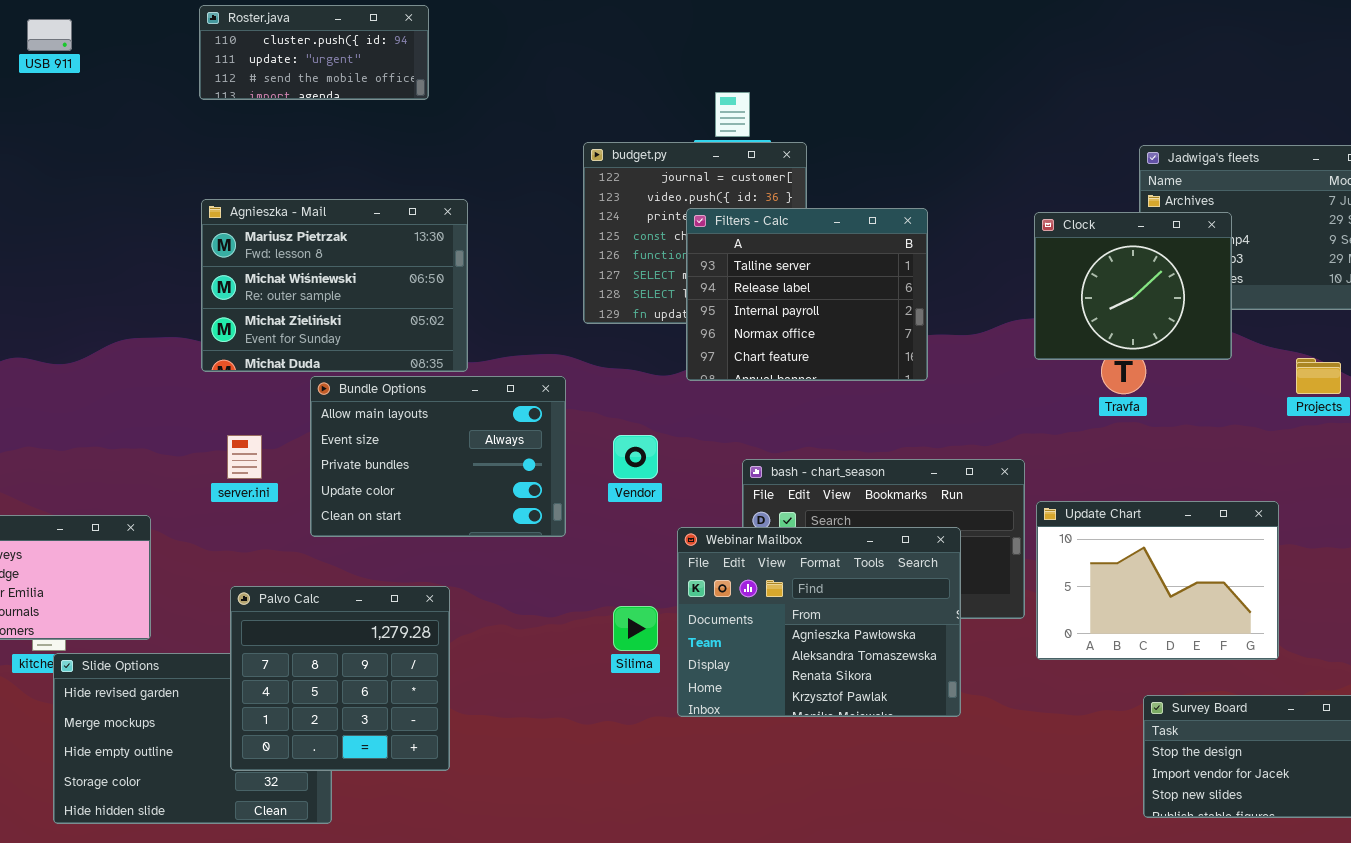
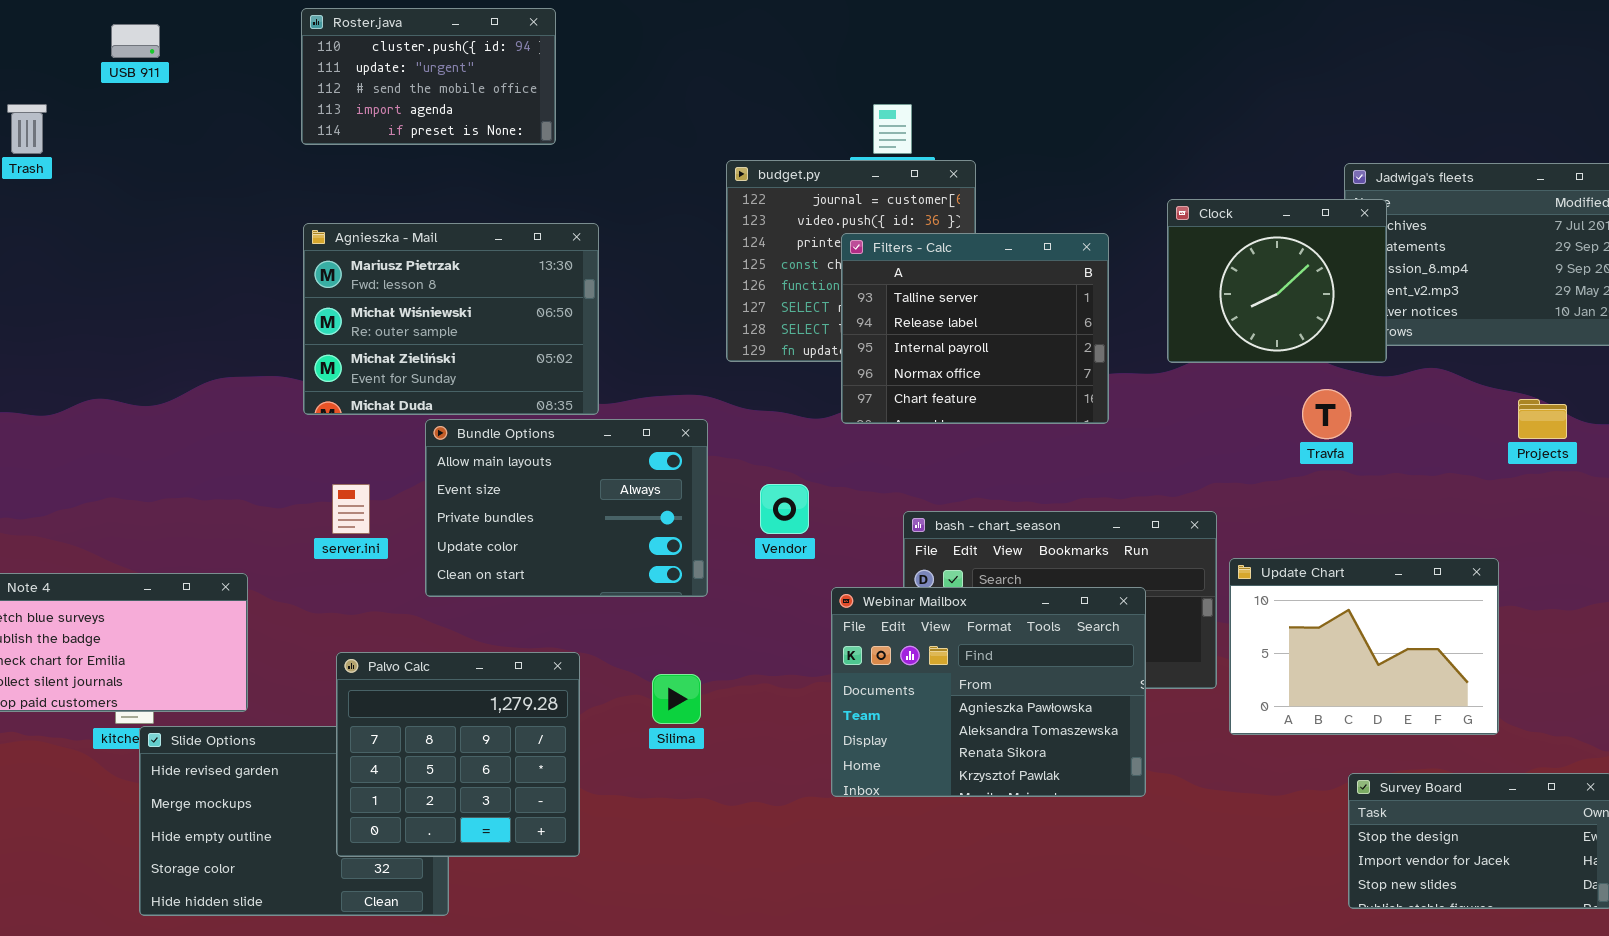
Roster.java: [199,5,429,100] -> [301,8,556,145], resized
Clock: [1034,212,1232,360] -> [1167,199,1387,363], moved
Silima: [613,606,658,651] -> [652,674,701,724], moved

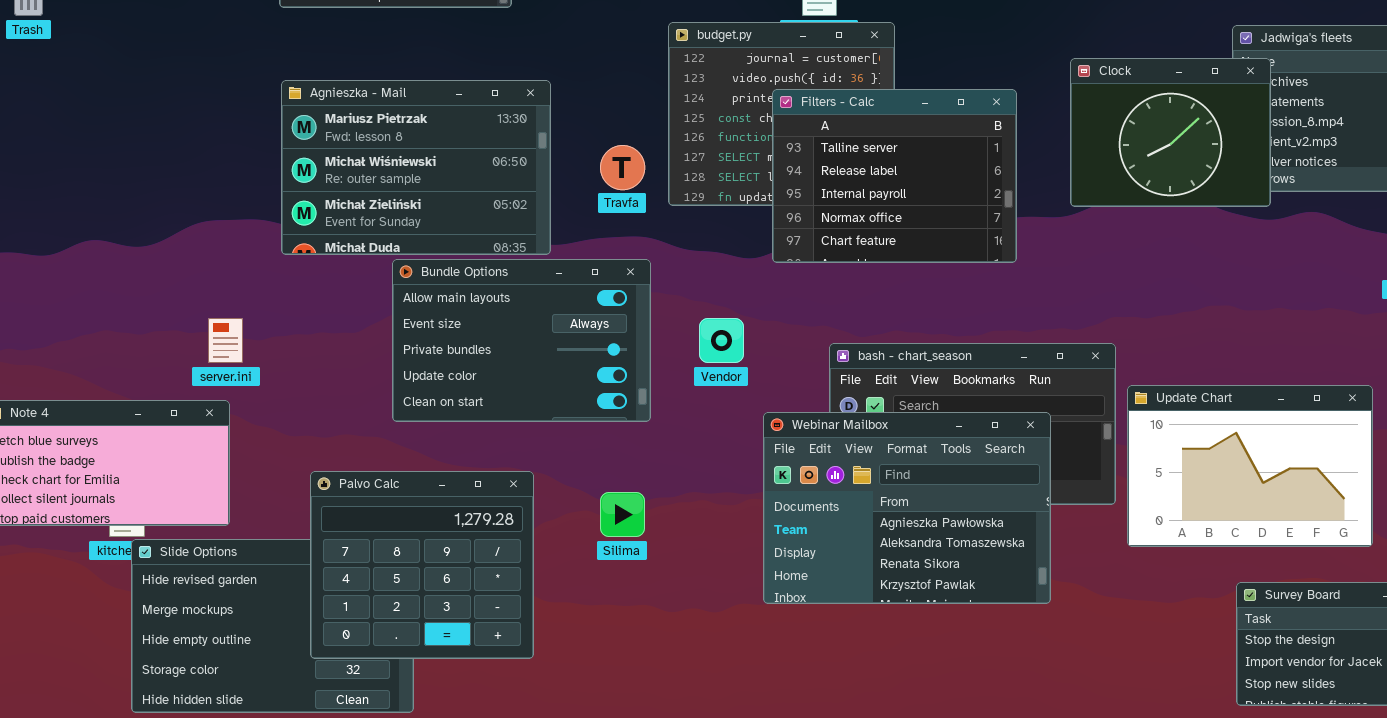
Travfa: [1302,389,1351,439] -> [600,145,645,190], moved
server.ini: [332,484,370,534] -> [208,318,243,363], moved

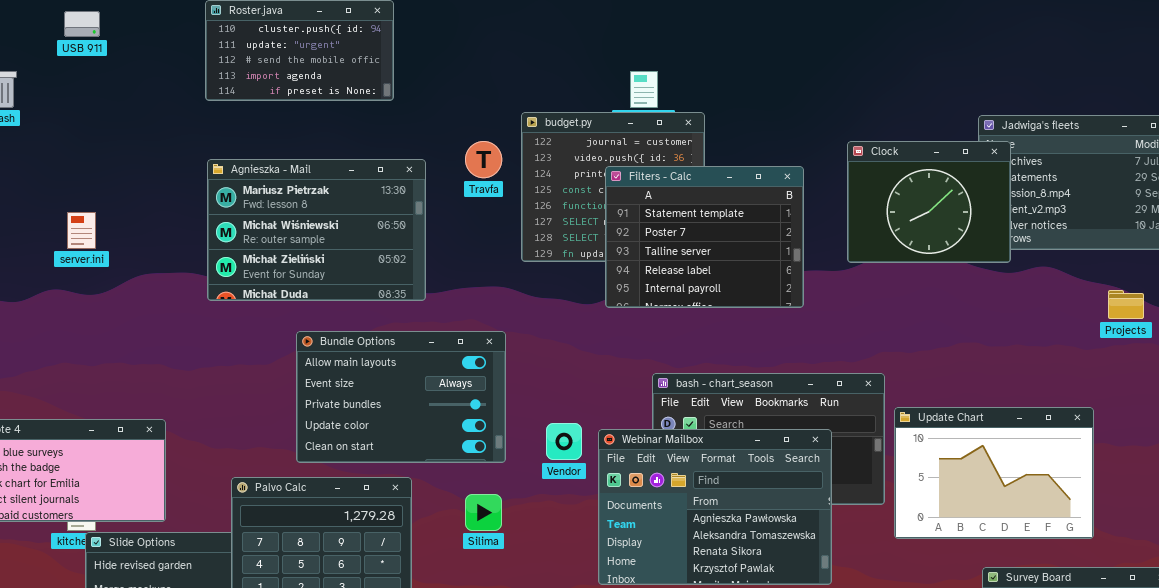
Filters - Calc: [772,89,1017,263] -> [605,166,804,308], scrolled up 2 rows
Travfa: [600,145,645,190] -> [465,141,502,178], moved
Bundle Options: [392,259,651,422] -> [296,331,506,463], moved
server.ini: [208,318,243,363] -> [67,212,96,249], moved
Vendor: [699,318,744,363] -> [546,423,582,460], moved

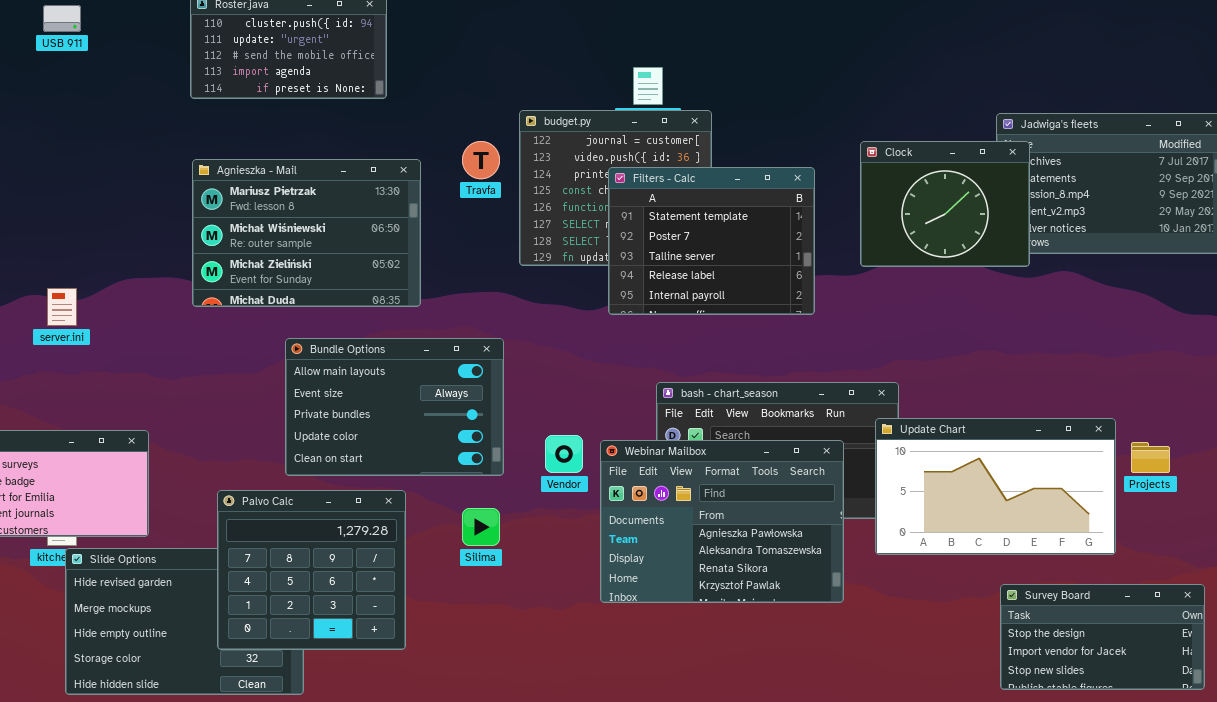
server.ini: [67,212,96,249] -> [47,288,77,326], moved
Projects: [1108,290,1144,319] -> [1131,442,1170,473], moved
Update Chart: [894,407,1094,539] -> [875,418,1116,555], resized

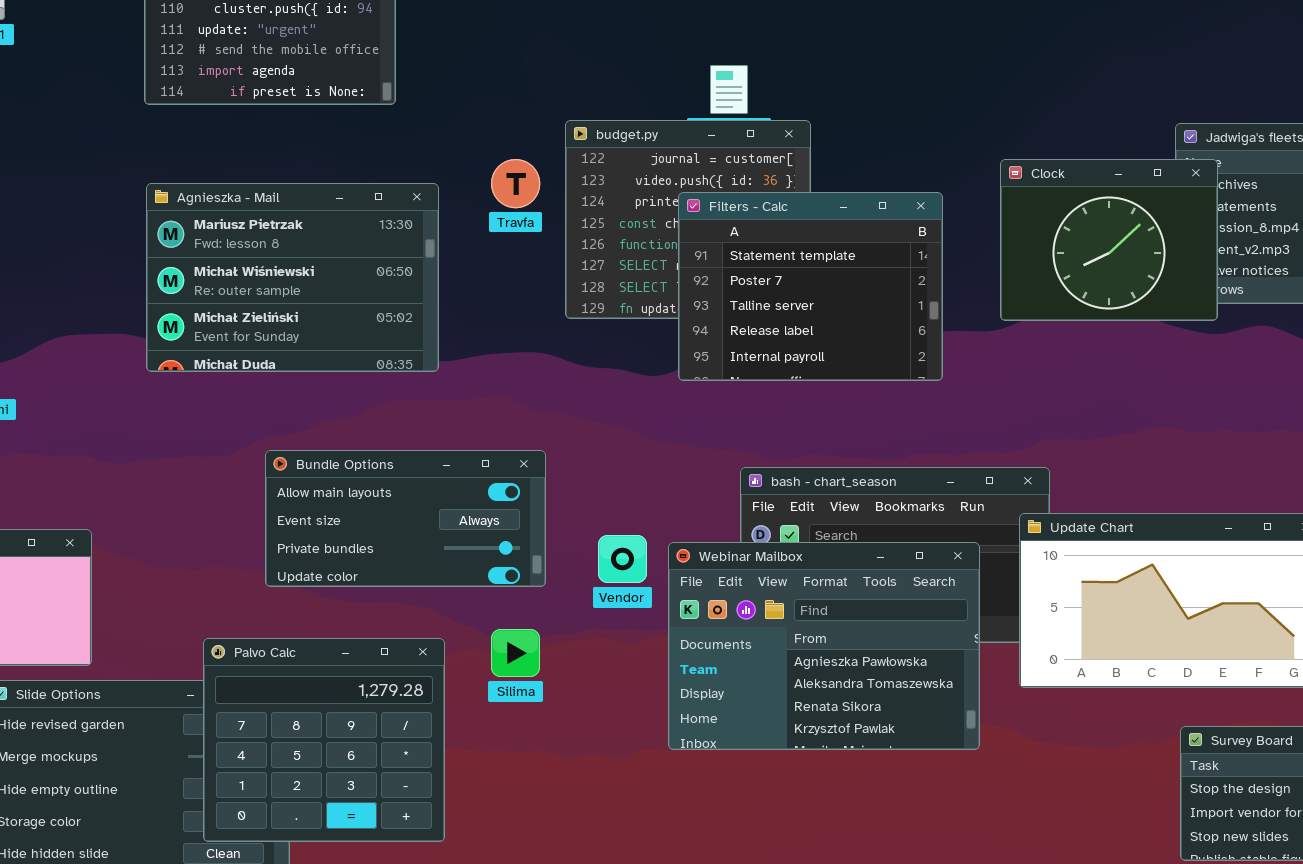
Bundle Options: [285,338,504,476] -> [265,450,546,587], resized
Palvo Calc: [217,490,406,650] -> [203,638,445,842], moved

